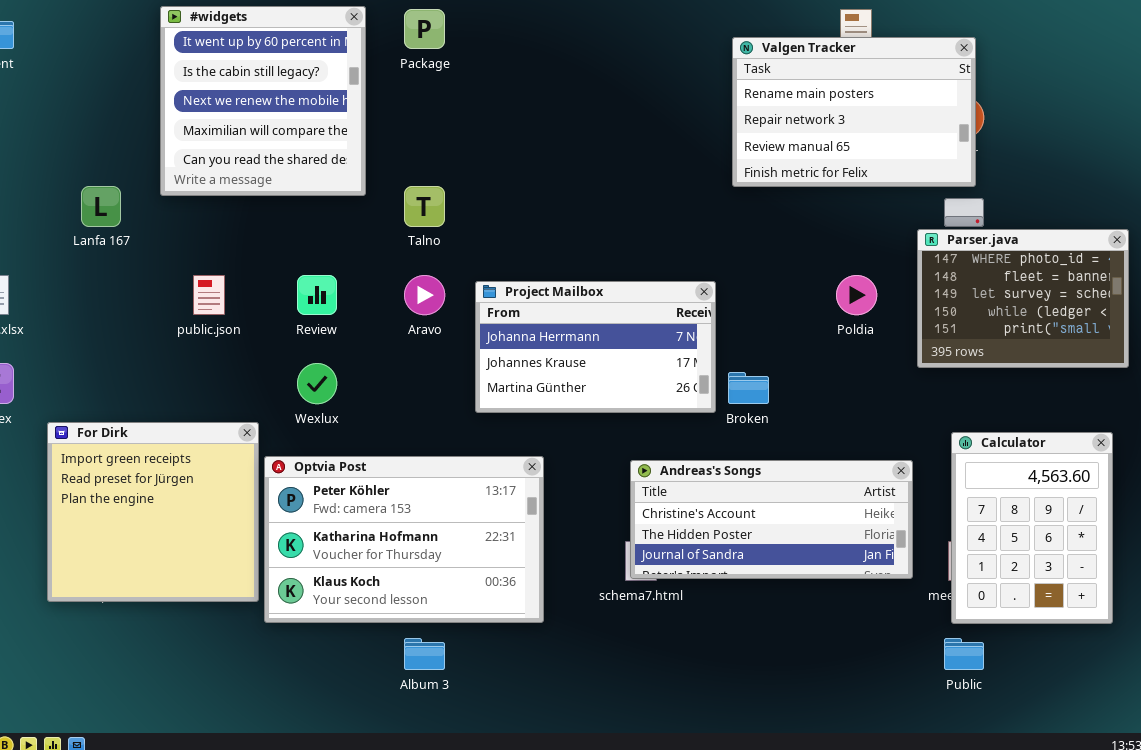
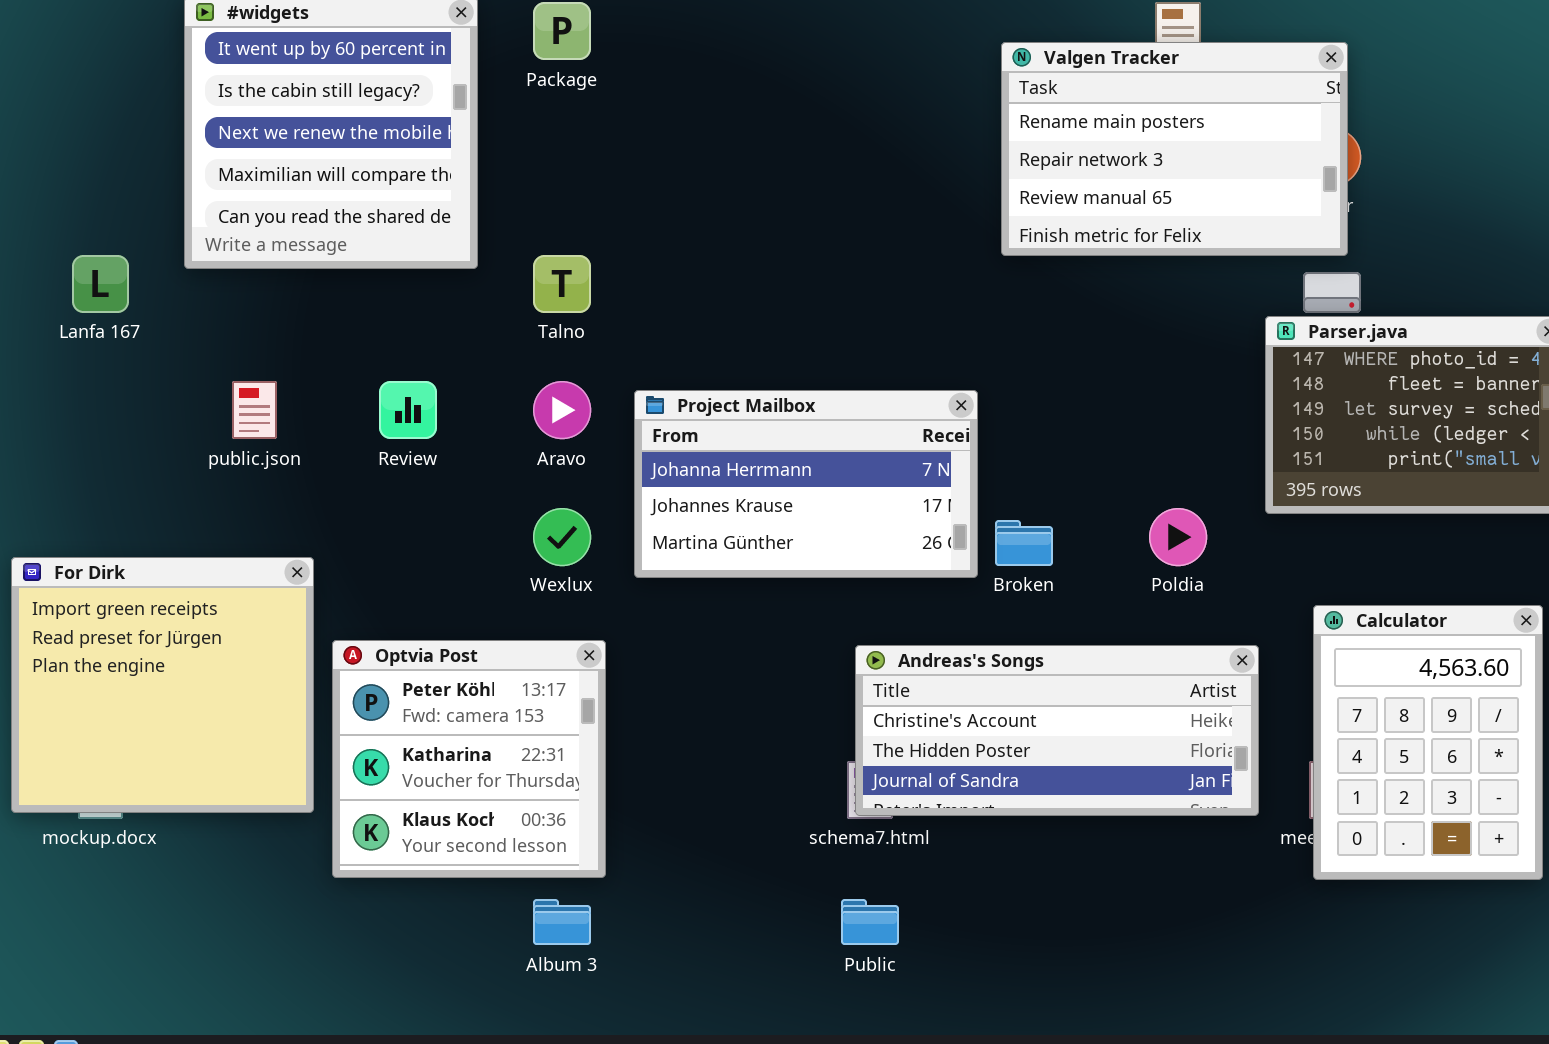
Poldia: [836,275,877,315] -> [1149,508,1207,566], moved
Wexlux: [297,363,337,404] -> [533,508,591,566], moved
For Dirk: [47,422,259,602] -> [11,557,314,813], moved
Optvia Post: [264,456,544,623] -> [332,640,606,878], resized
Public: [944,638,984,670] -> [841,899,899,945], moved

